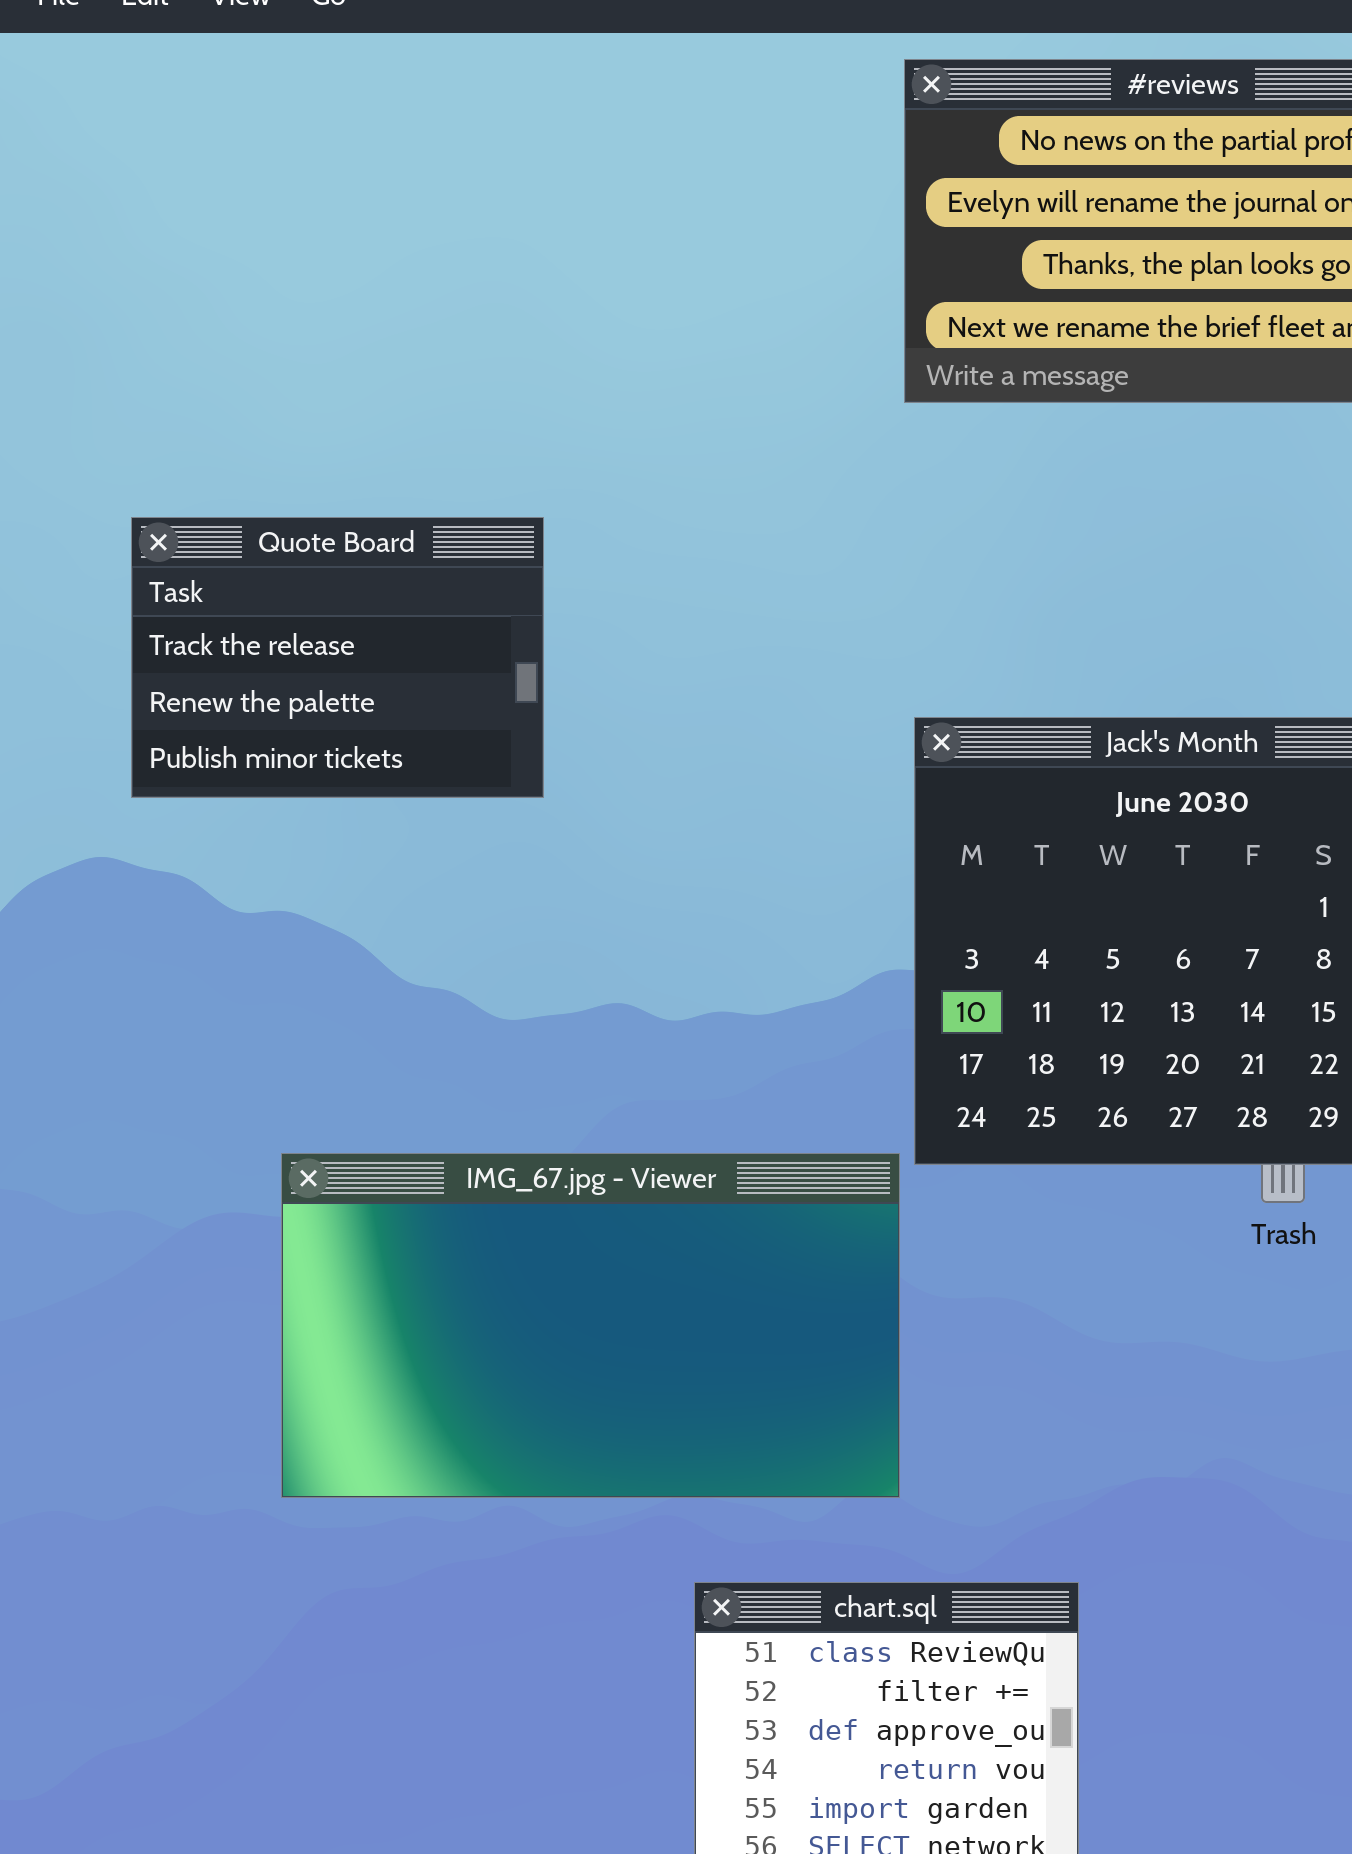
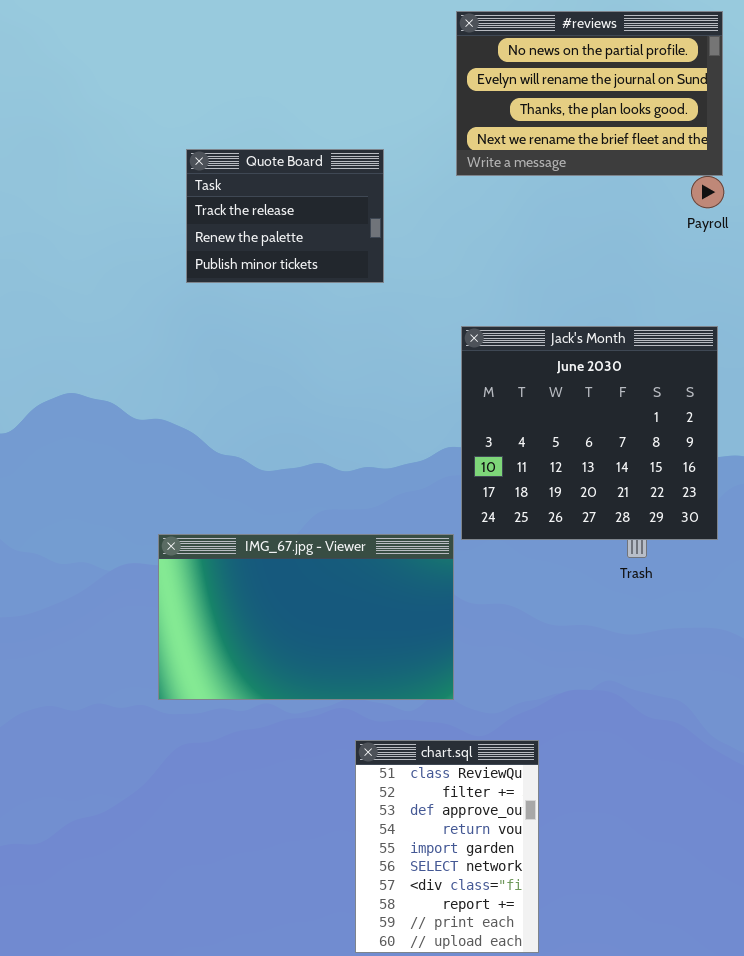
Quote Board: [131,517,544,798] -> [186,149,384,283], moved

